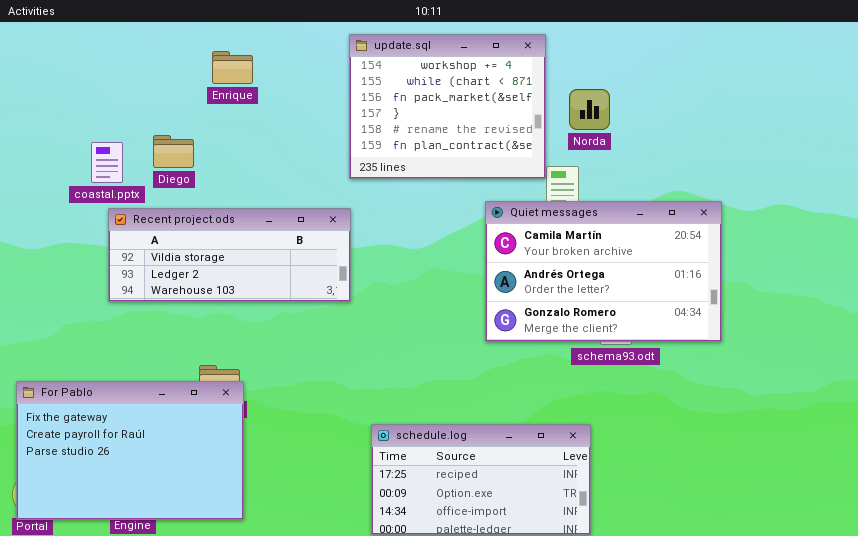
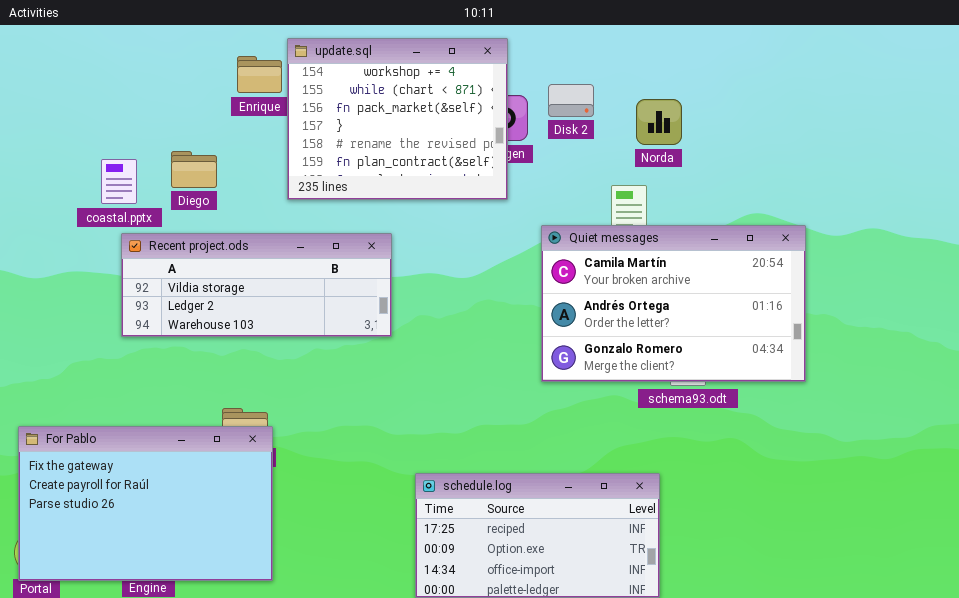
update.sql: [349,34,546,179] -> [287,38,508,200], moved

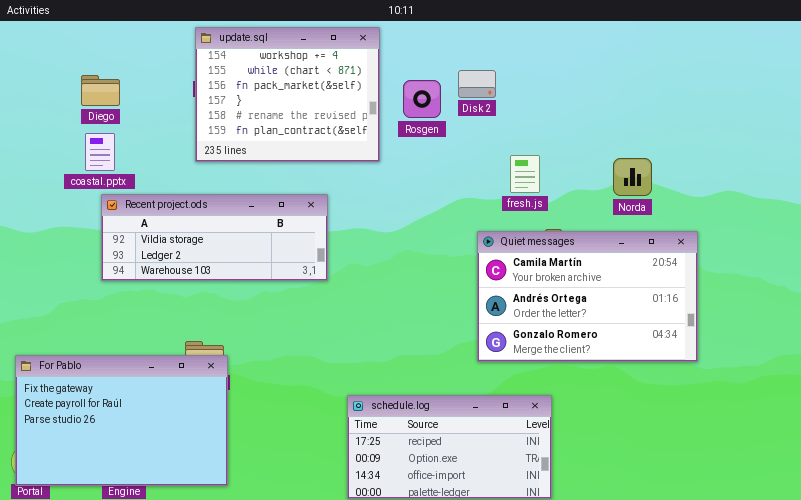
update.sql: [287,38,508,200] -> [195,27,380,162], moved
Norda: [636,99,682,145] -> [613,158,652,196], moved
Diego: [171,151,217,188] -> [81,75,120,106], moved
Quiet messages: [541,225,806,382] -> [477,231,698,362], moved

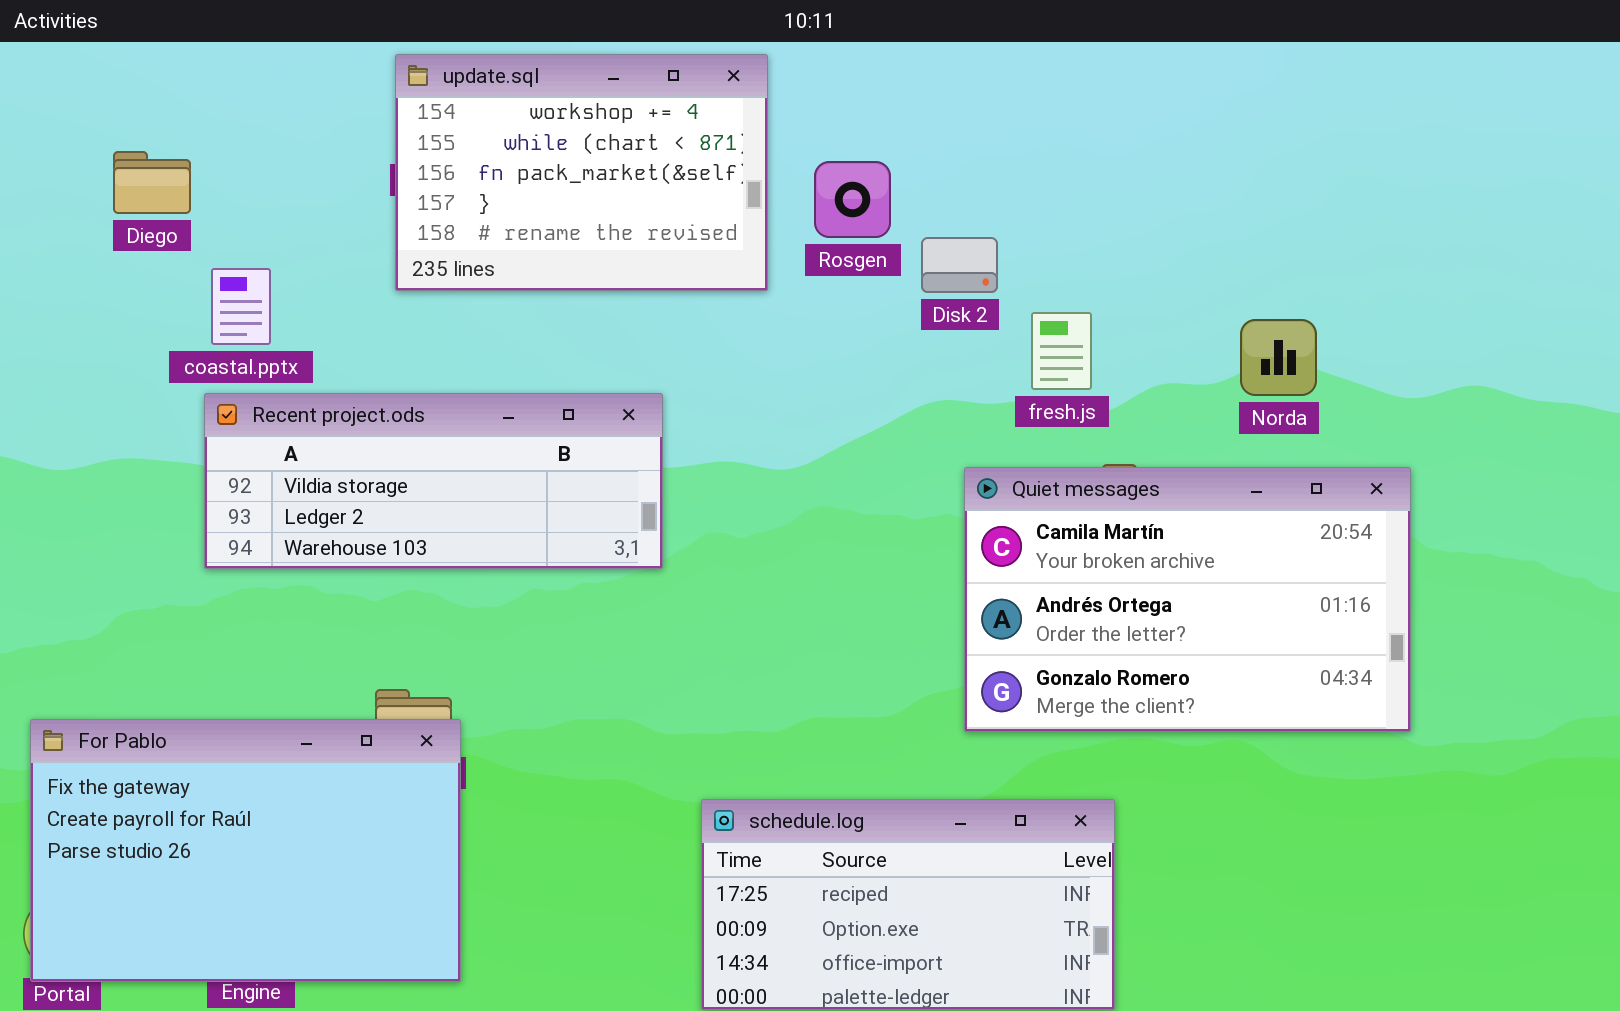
update.sql: [195,27,380,162] -> [395,54,768,291], resized
Disk 2: [458,70,496,98] -> [921,237,998,293], moved
Diego: [81,75,120,106] -> [113,151,191,214], moved
coastal.pptx: [85,133,115,171] -> [211,268,271,345], moved

